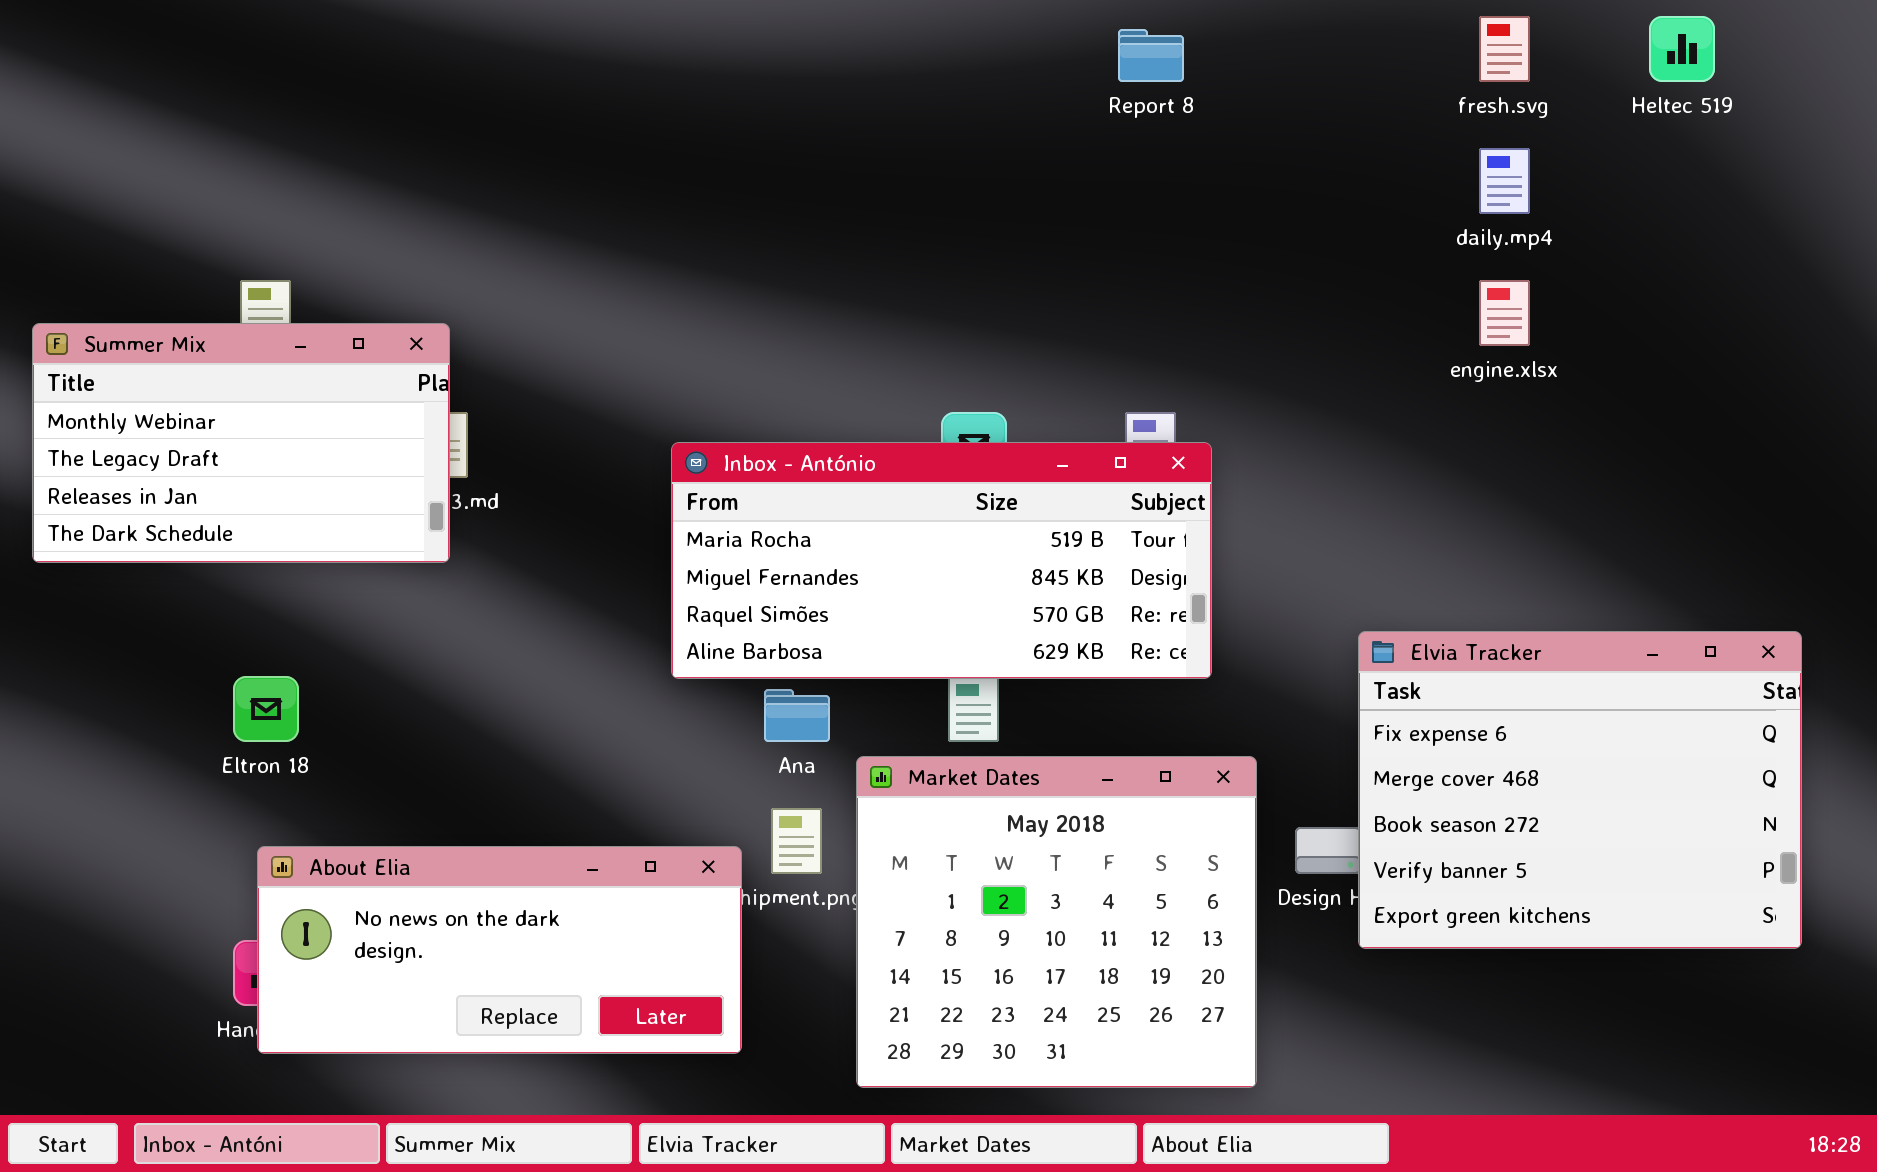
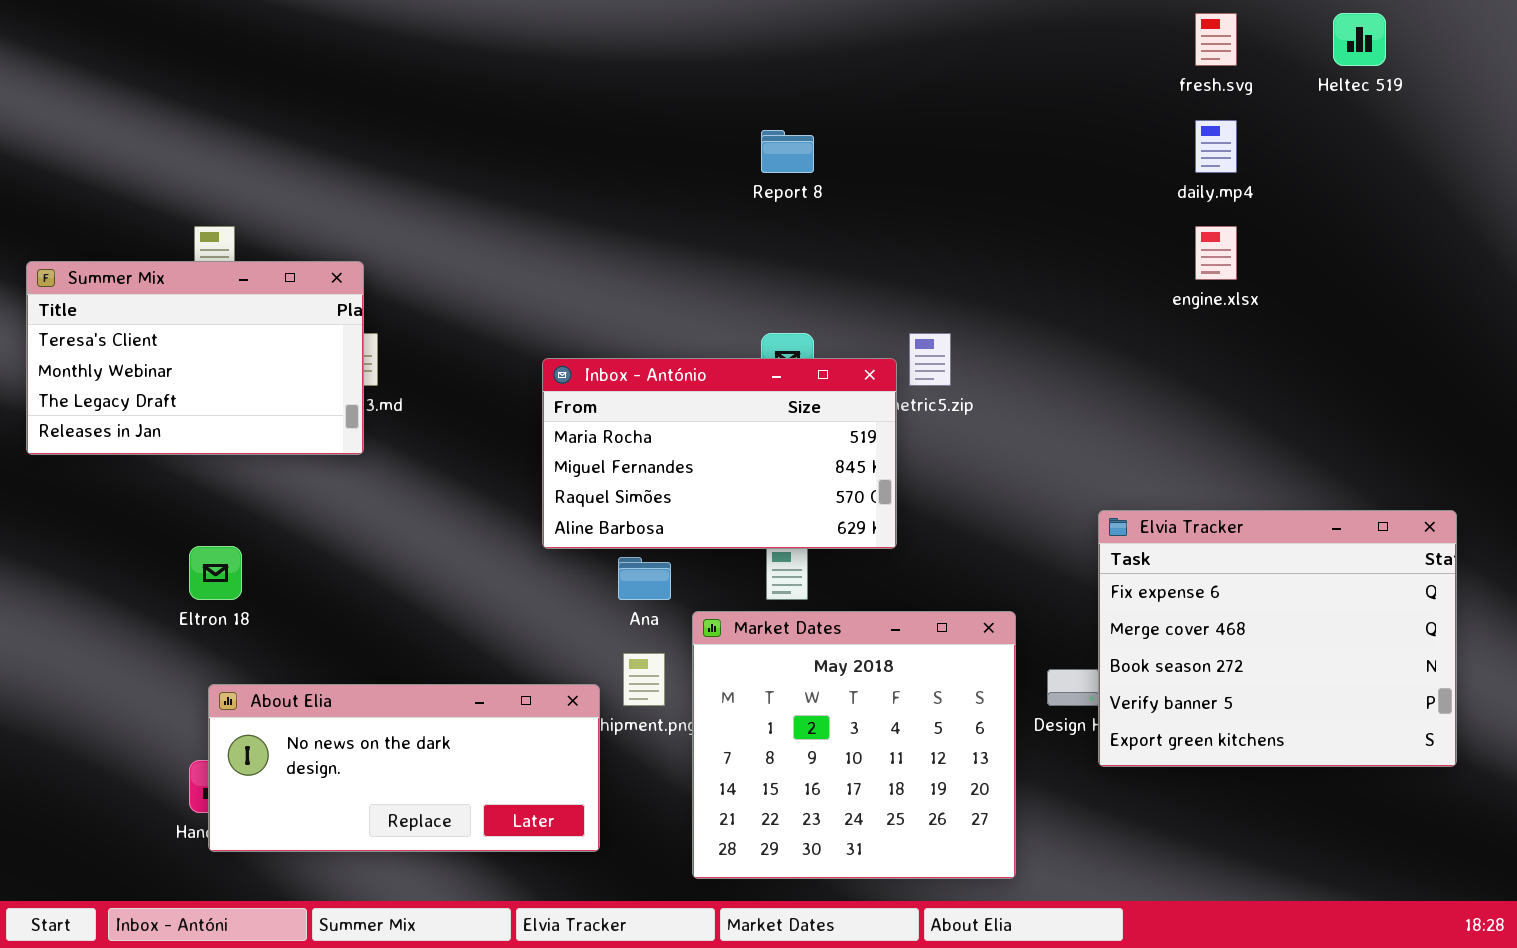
Report 8: [1118,29,1184,82] -> [761,130,814,173], moved
Summer Mix: [32,323,450,563] -> [26,261,364,455], scrolled up 1 row
Inbox - António: [671,442,1212,679] -> [542,358,897,549], resized

